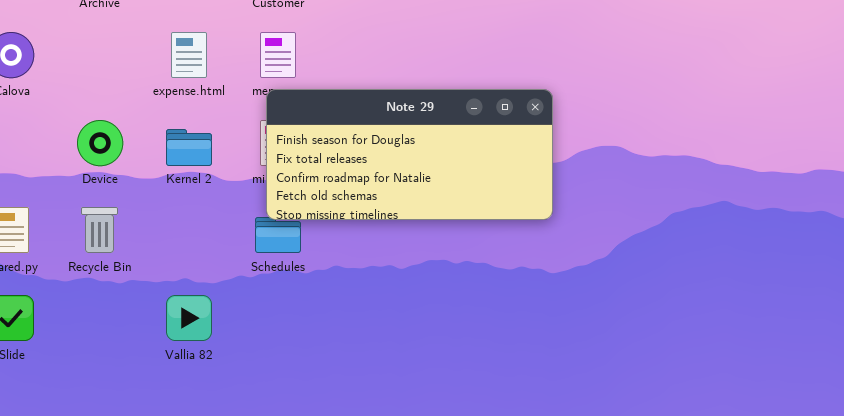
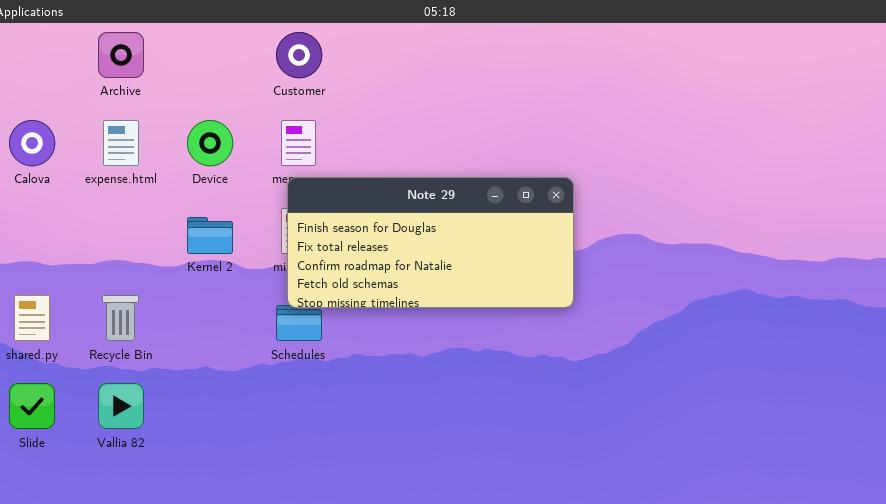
expense.html: [171,32,207,78] -> [103,120,139,166], moved
Device: [77,120,123,166] -> [187,120,233,166], moved
Vallia 82: [166,295,212,341] -> [98,383,144,429], moved

